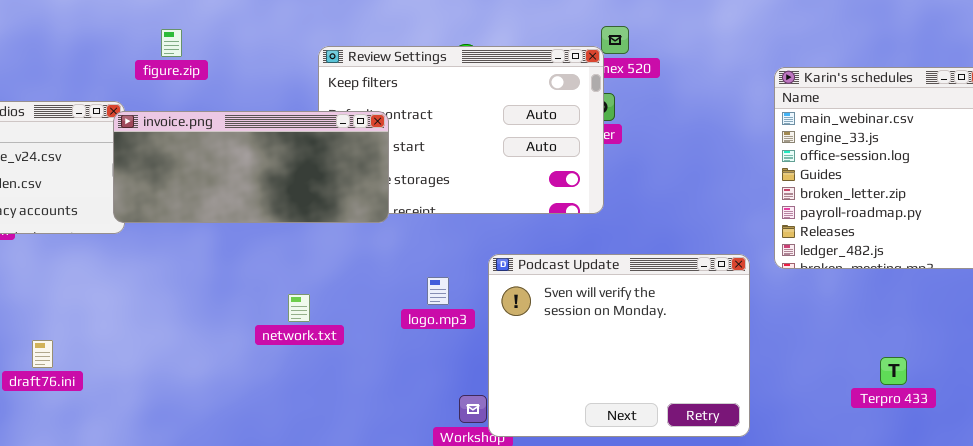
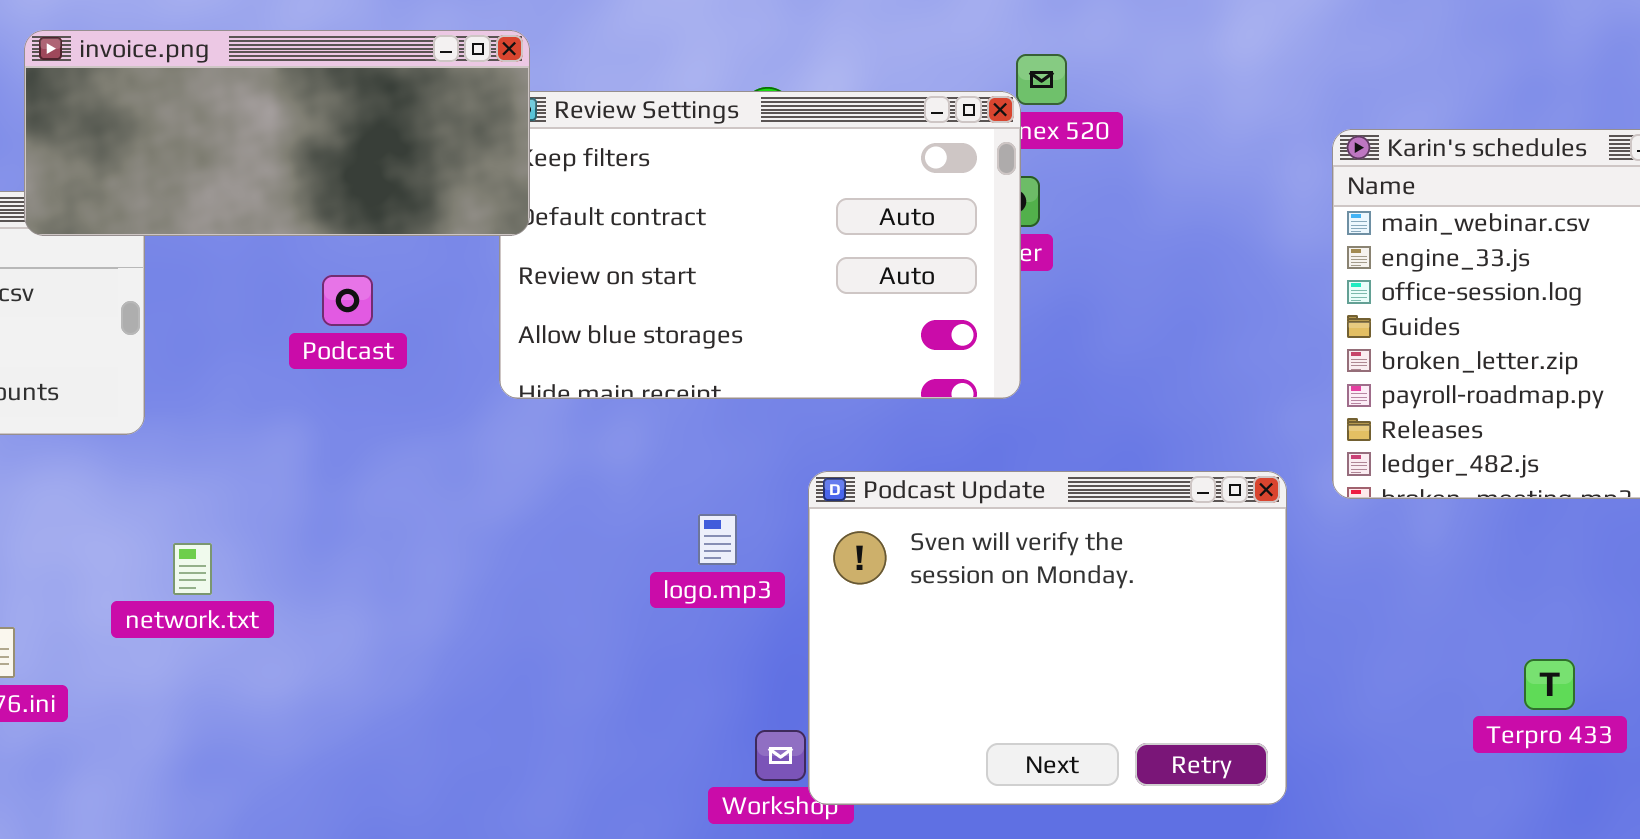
invoice.png: [113,111,389,223] -> [24,30,530,236], moved
network.txt: [288,294,310,322] -> [173,543,212,595], moved

